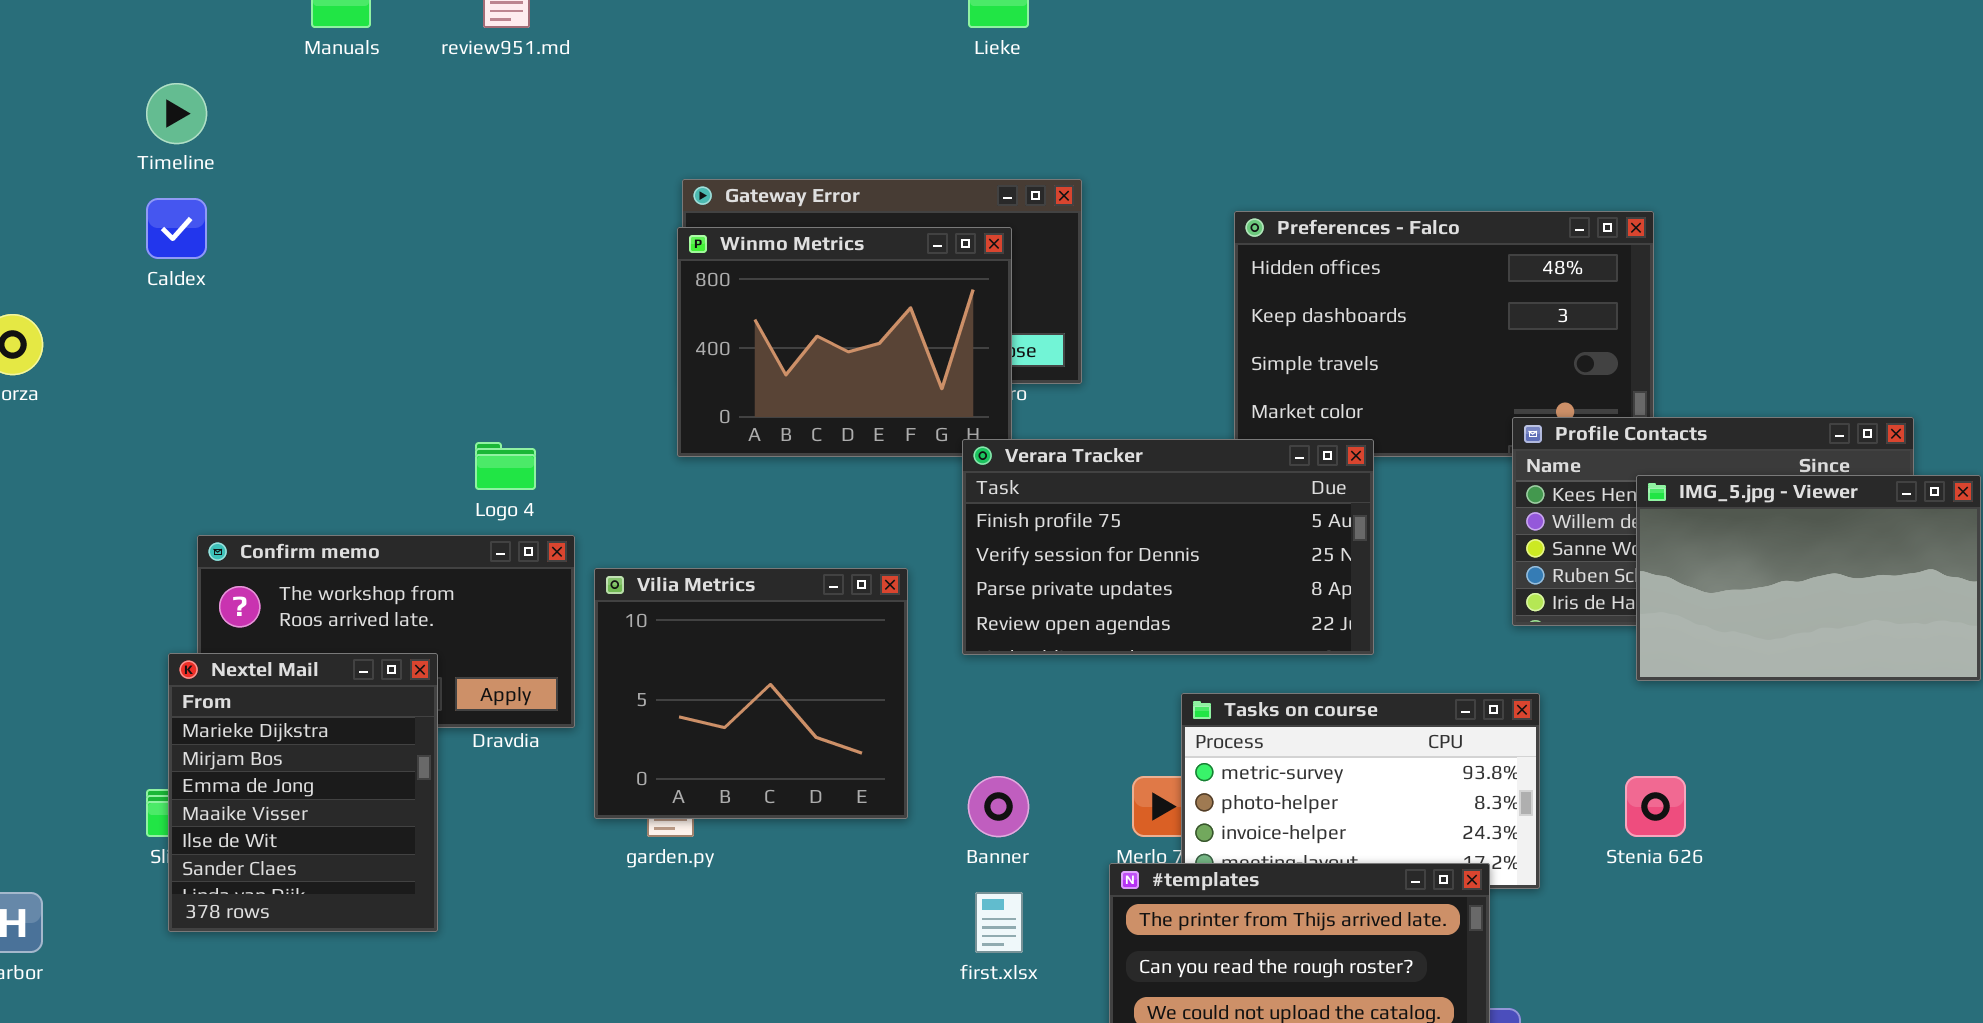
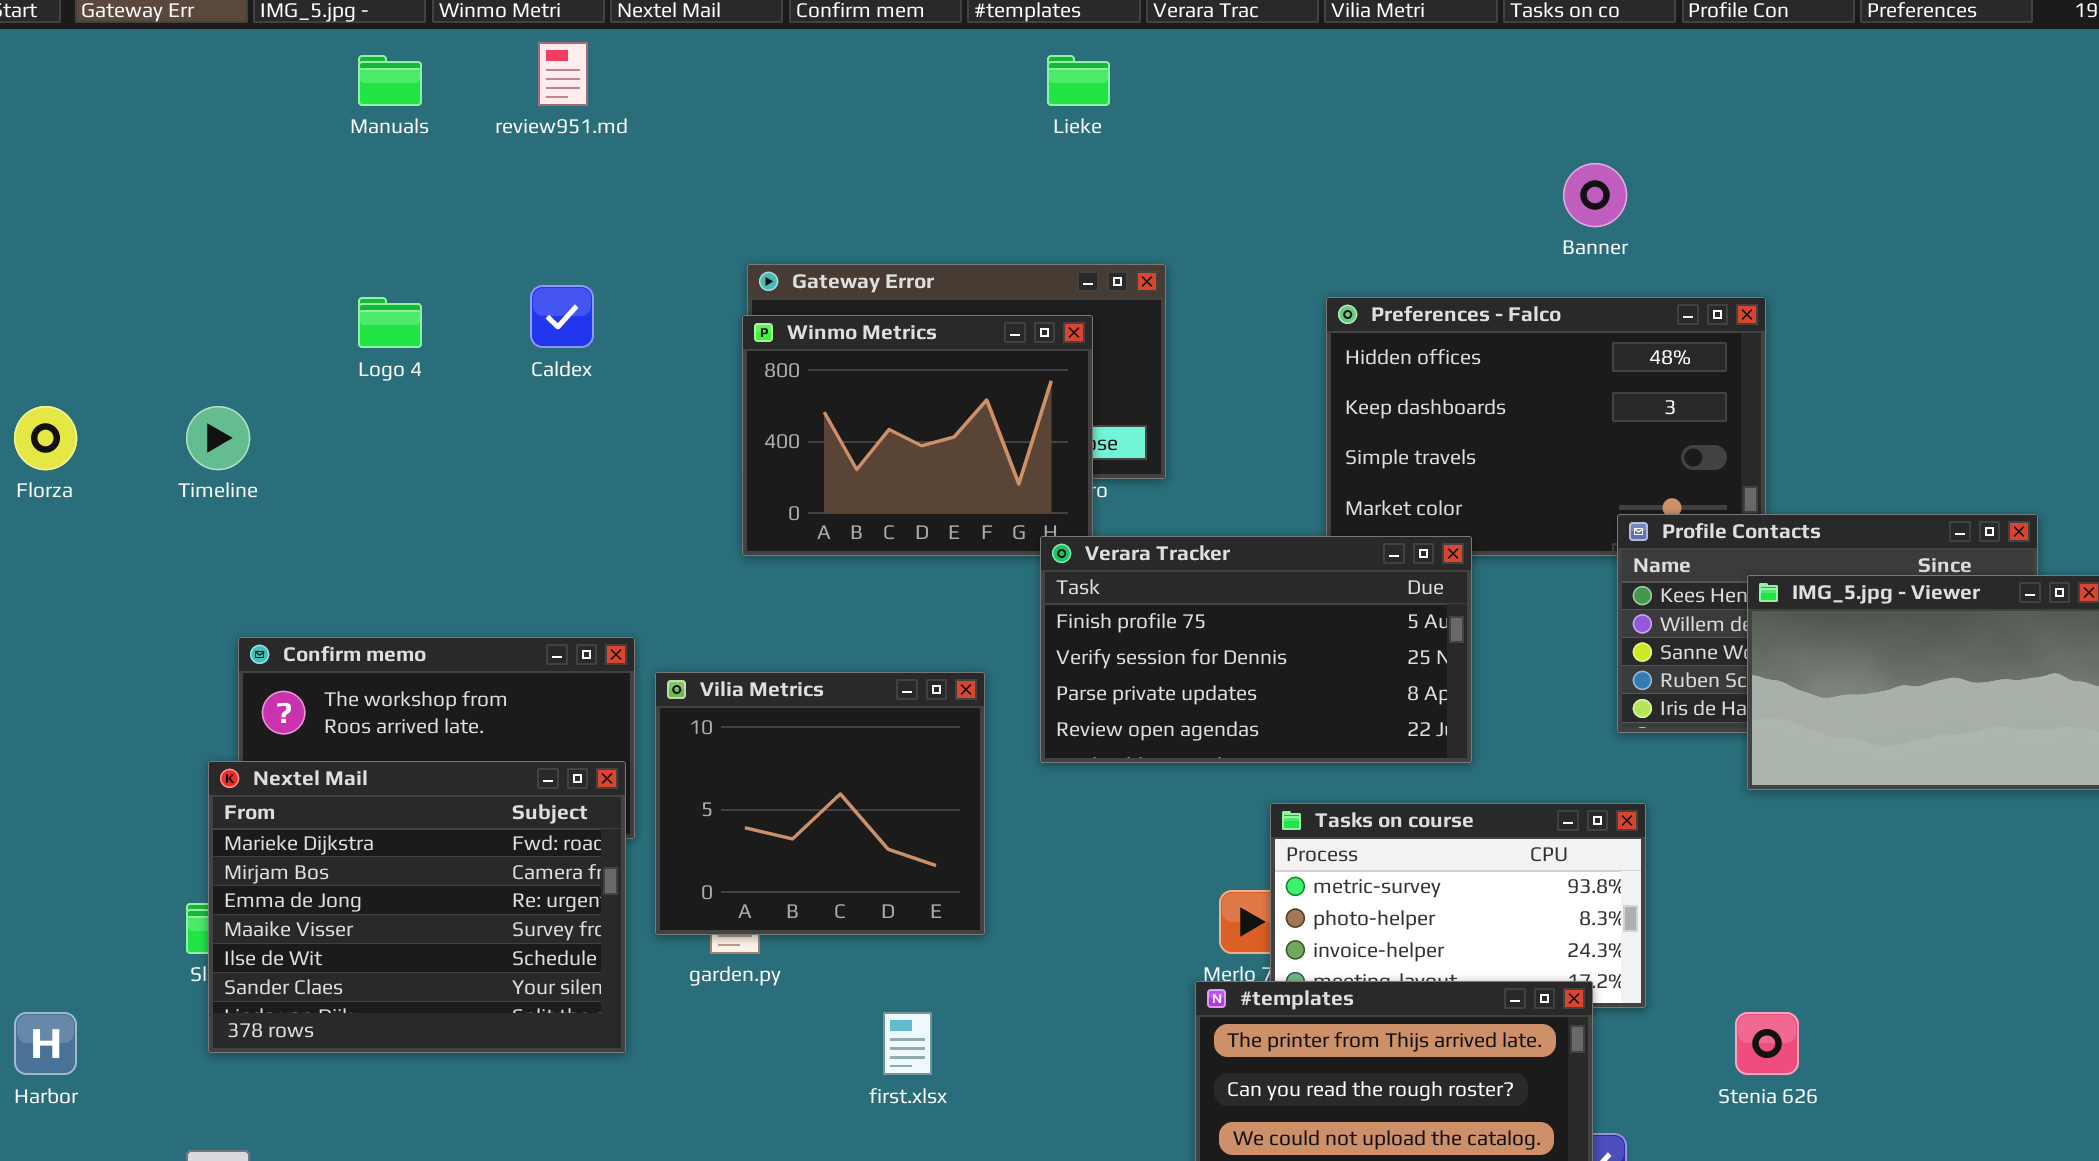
Timeline: [146,83,207,144] -> [186,406,250,470], moved
Caldex: [146,198,207,259] -> [530,285,594,348], moved
Logo 4: [475,442,536,490] -> [358,297,422,348], moved
Nextel Mail: [168,653,438,932] -> [208,761,626,1053], resized
Banner: [968,776,1029,837] -> [1563,163,1627,227], moved
Stenia 626: [1625,776,1686,837] -> [1735,1012,1799,1075], moved
first.xlsx: [975,892,1023,953] -> [883,1012,932,1075], moved

